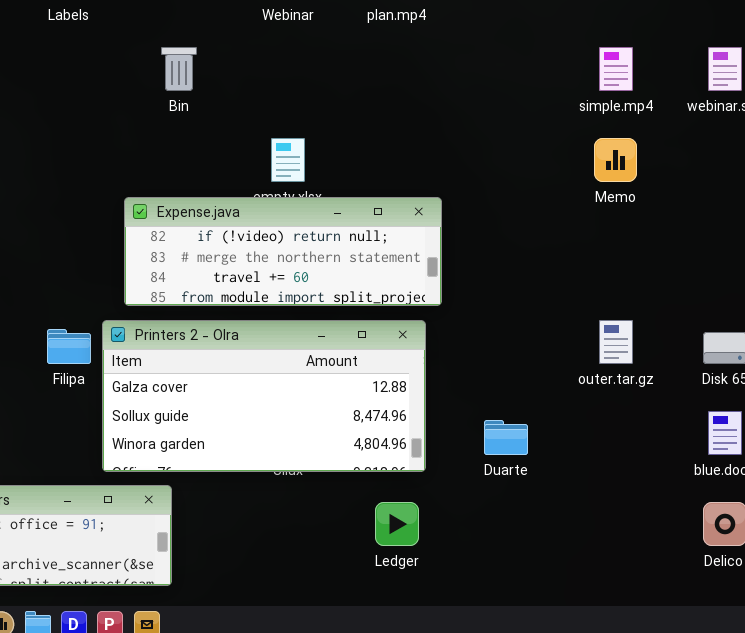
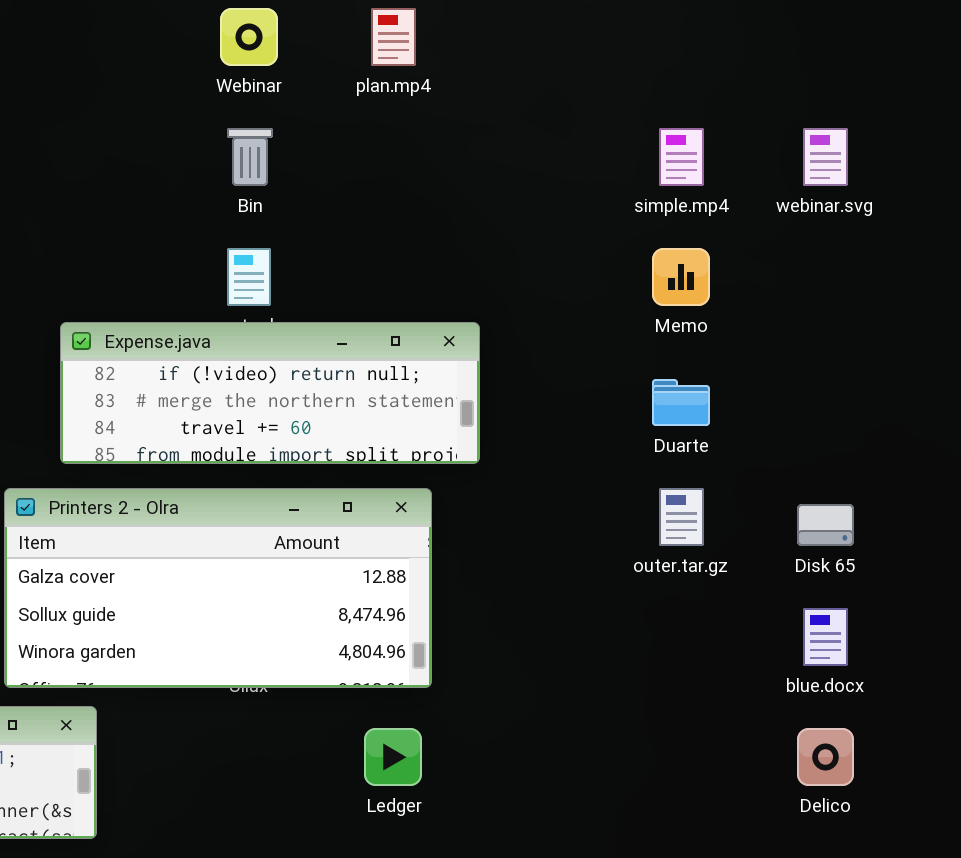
Bin: [161,47,197,91] -> [227,128,273,186], moved
Expense.java: [124,197,442,306] -> [60,322,480,464], moved
Duarte: [484,420,528,455] -> [652,379,710,426], moved

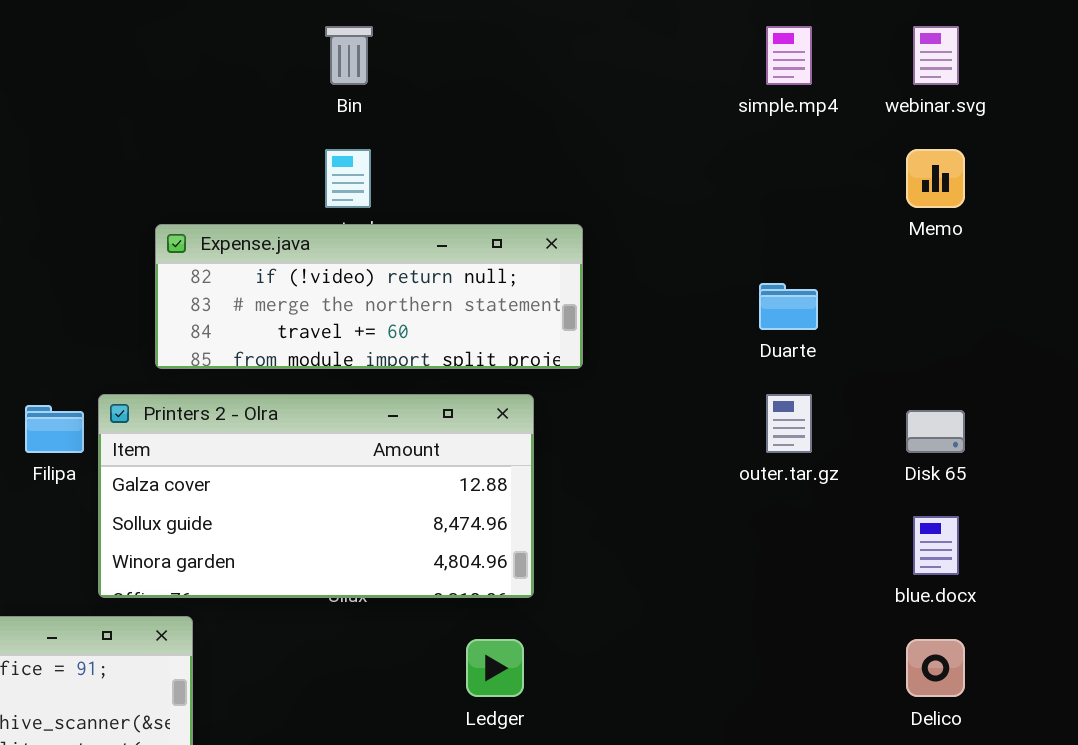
Memo: [652,248,710,306] -> [906,149,965,208], moved

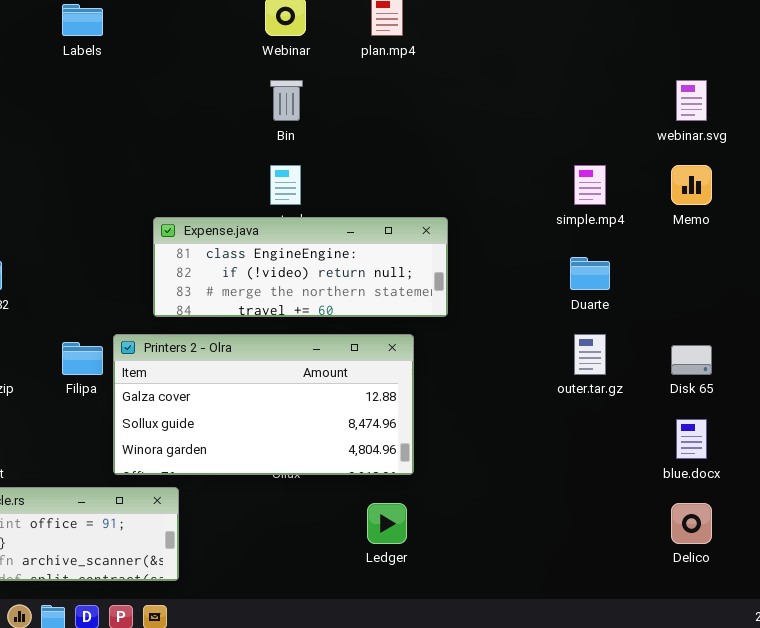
simple.mp4: [766,26,812,85] -> [574,165,606,205], moved
Expense.java: [155,224,583,369] -> [153,217,448,317], scrolled up 1 row

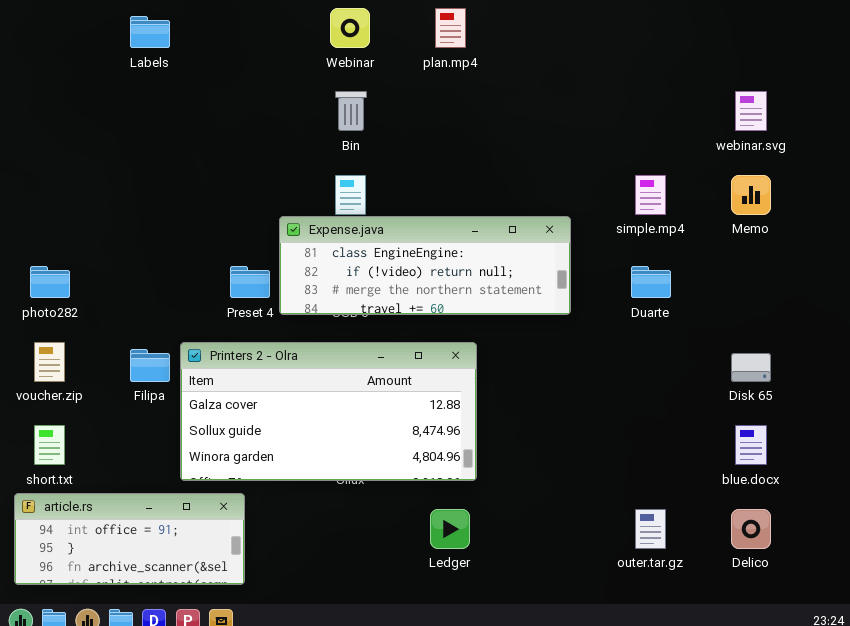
Expense.java: [153,217,448,317] -> [279,216,571,315], moved
outer.tar.gz: [574,334,606,375] -> [635,509,666,549], moved

